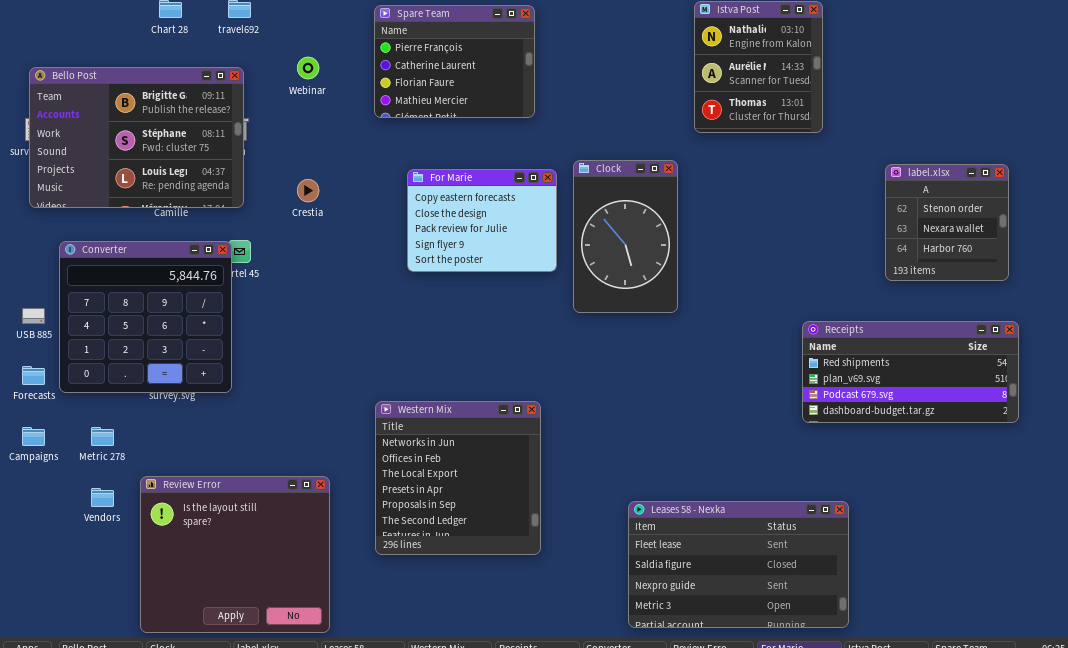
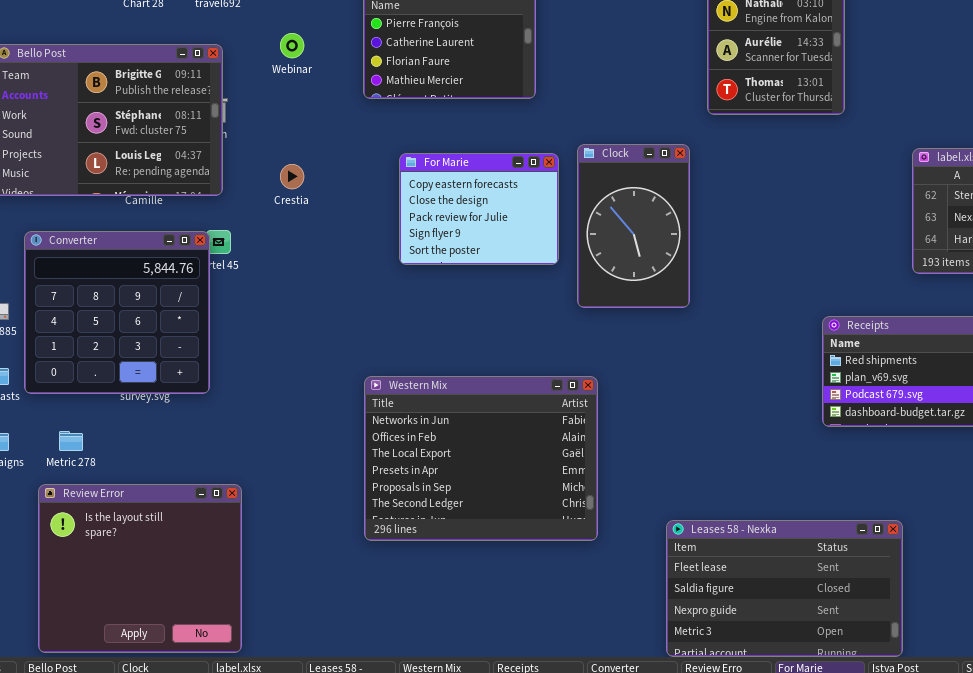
Western Mix: [375,401,541,555] -> [364,376,598,541], moved, resized
Review Error: [140,476,330,633] -> [38,484,242,653], moved
Leases 58 - Nexka: [628,501,849,628] -> [666,520,903,657], moved

